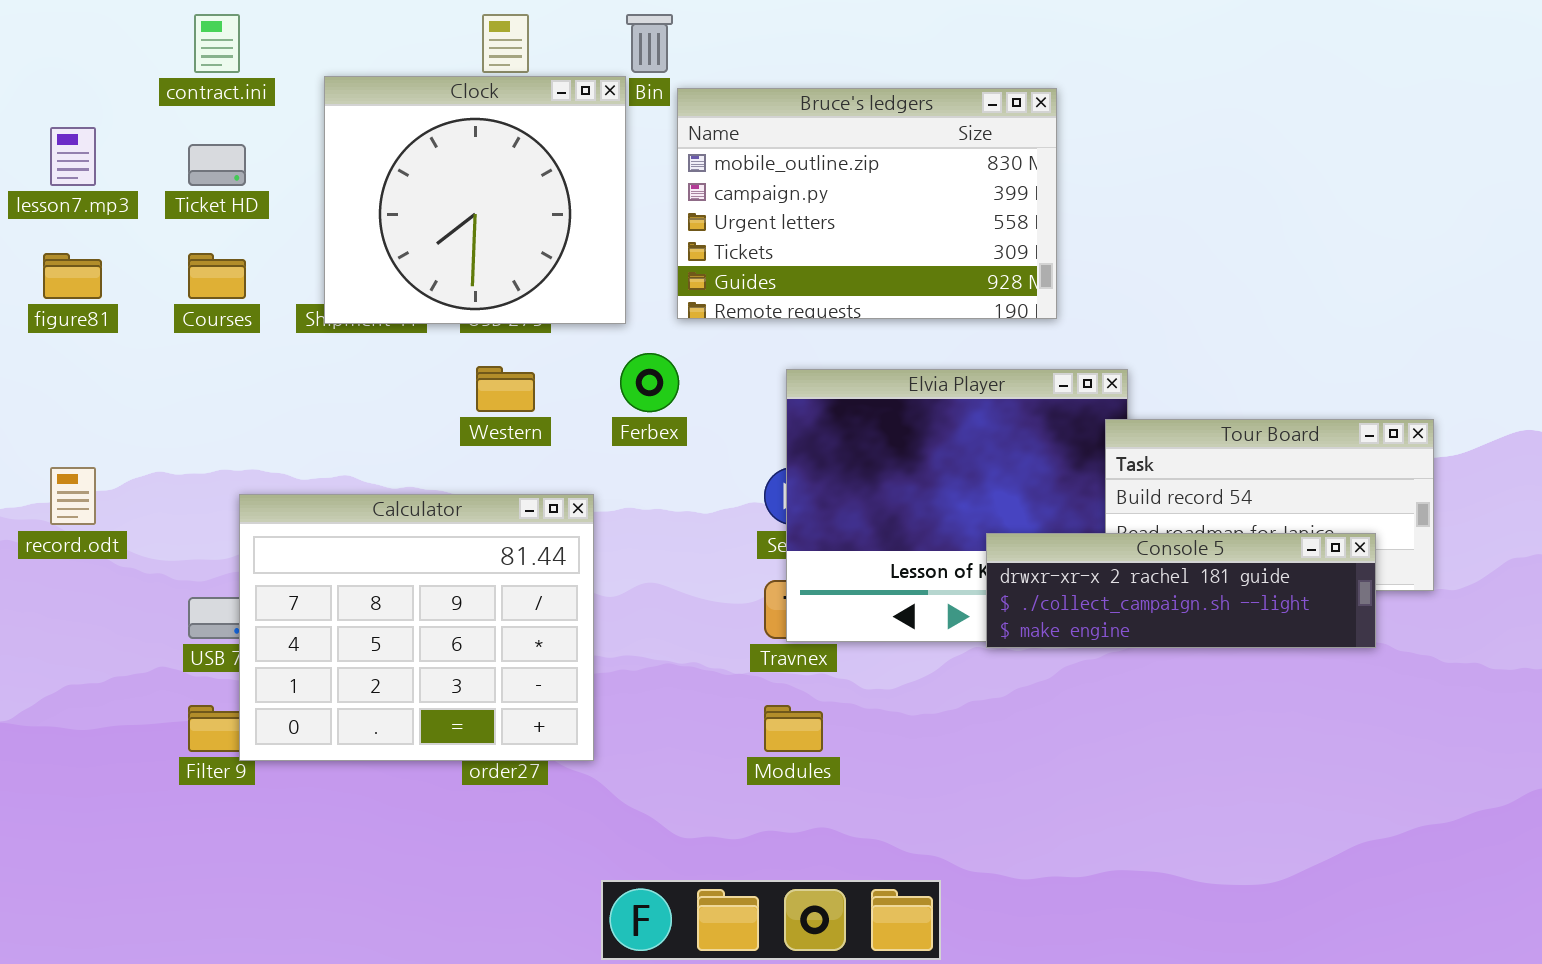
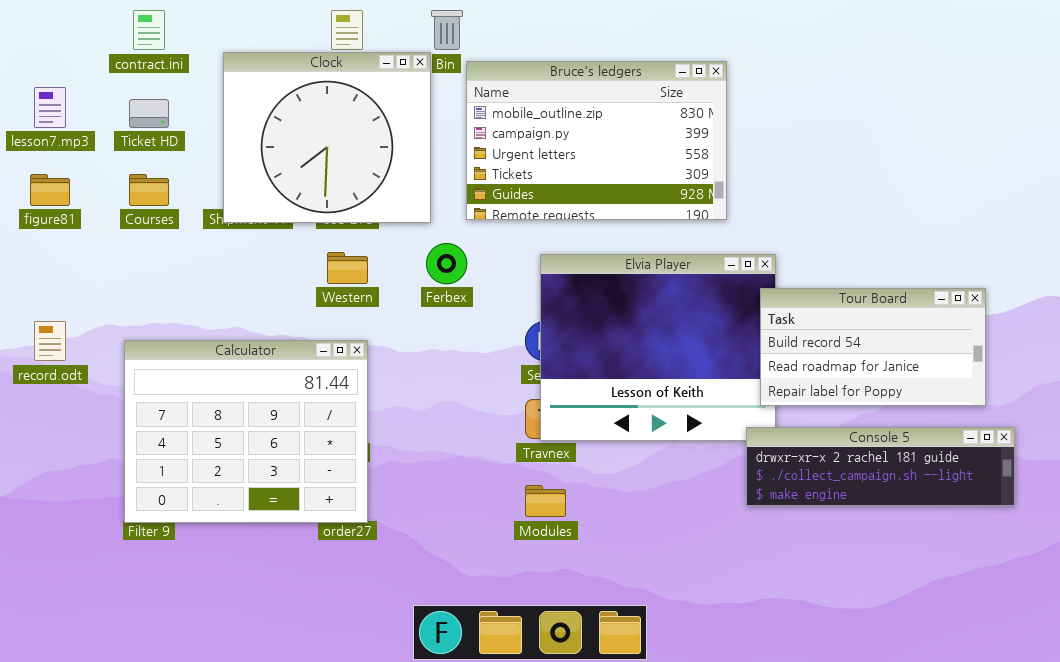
Calculator: [239,494,594,761] -> [124,340,368,523], moved
Console 5: [986,533,1376,648] -> [746,427,1015,506], moved

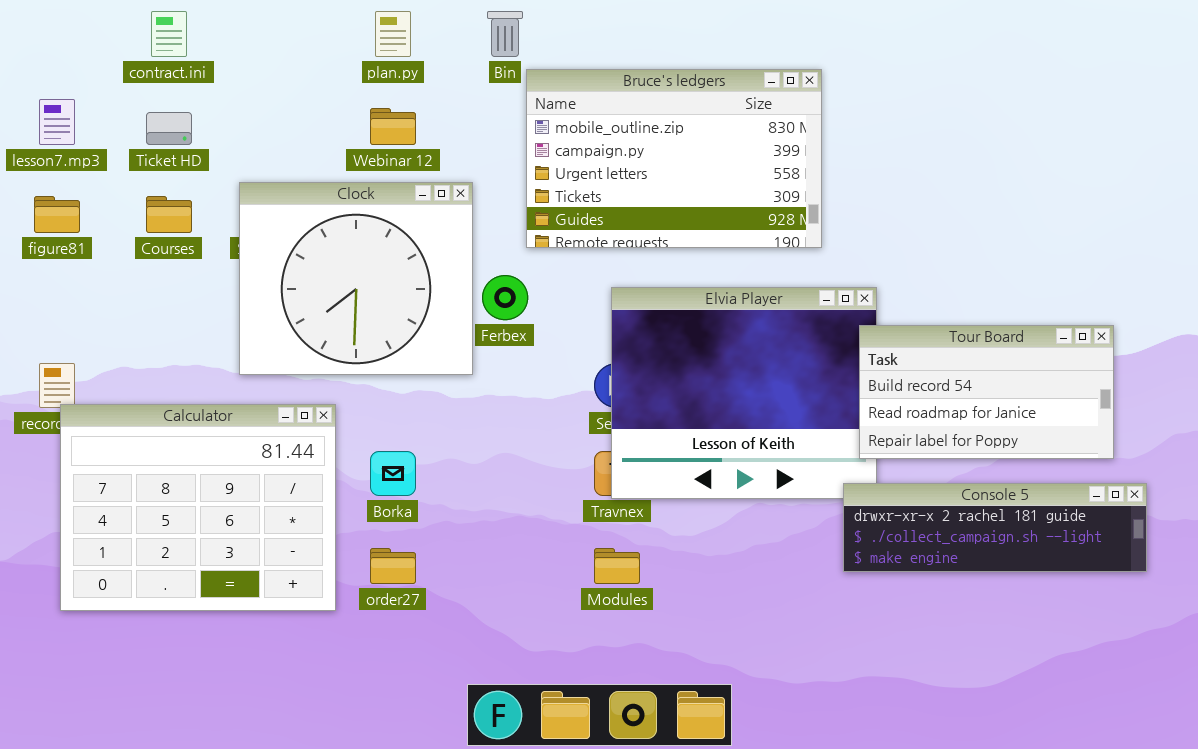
Clock: [223,52,431,223] -> [239,182,473,375], moved
Calculator: [124,340,368,523] -> [60,404,336,611], moved

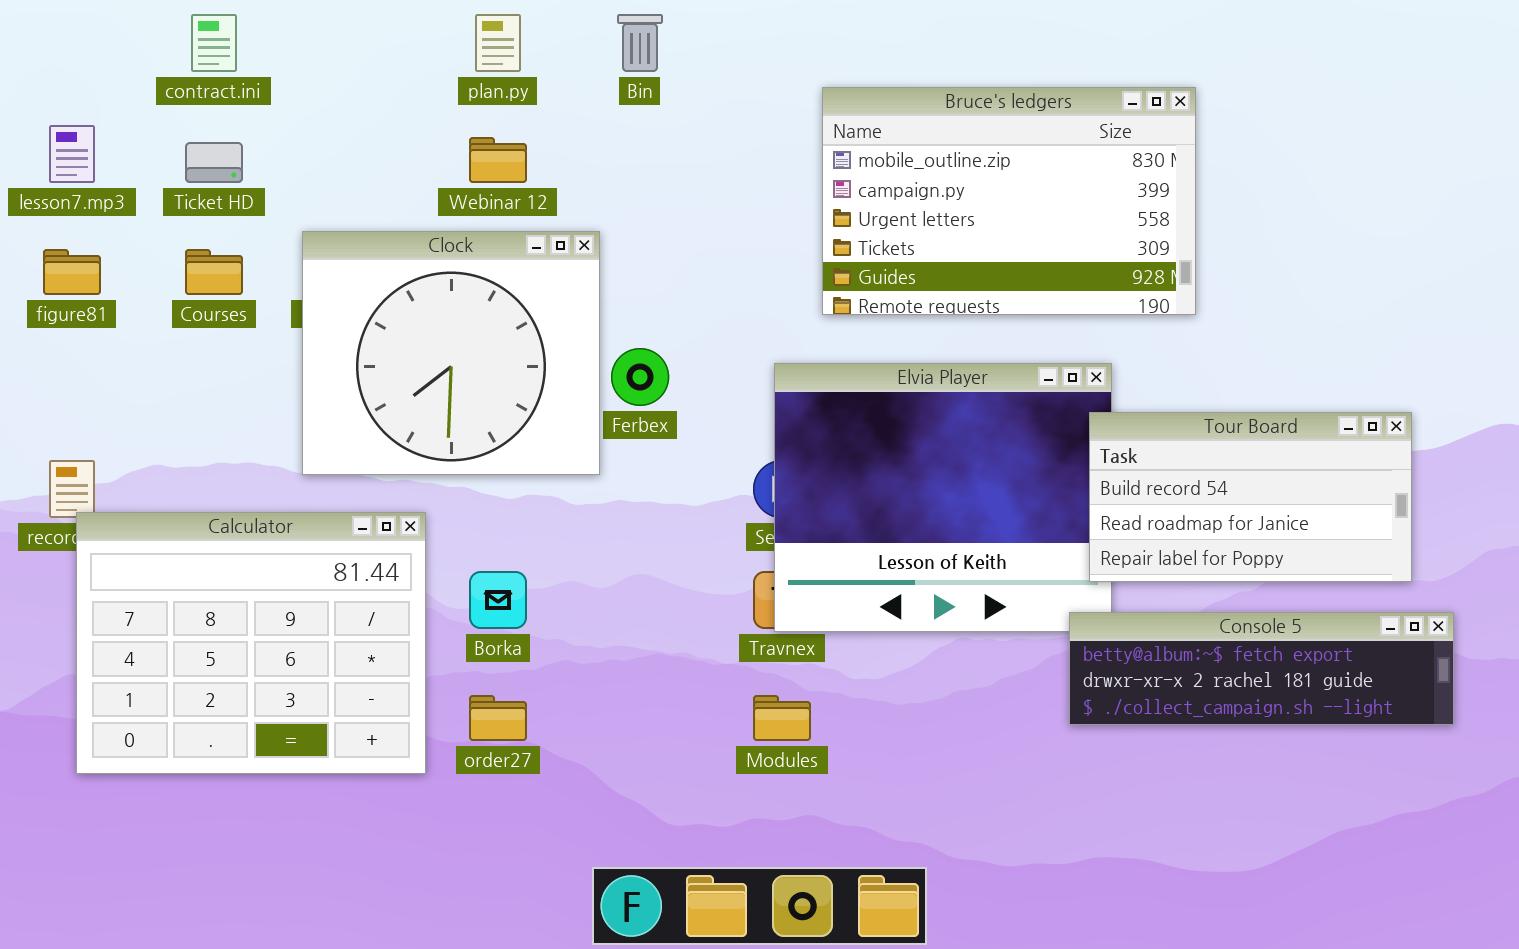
Bruce's ledgers: [526,69,822,248] -> [822,87,1196,315], moved
Console 5: [843,483,1147,572] -> [1069,612,1454,725], scrolled up 1 row

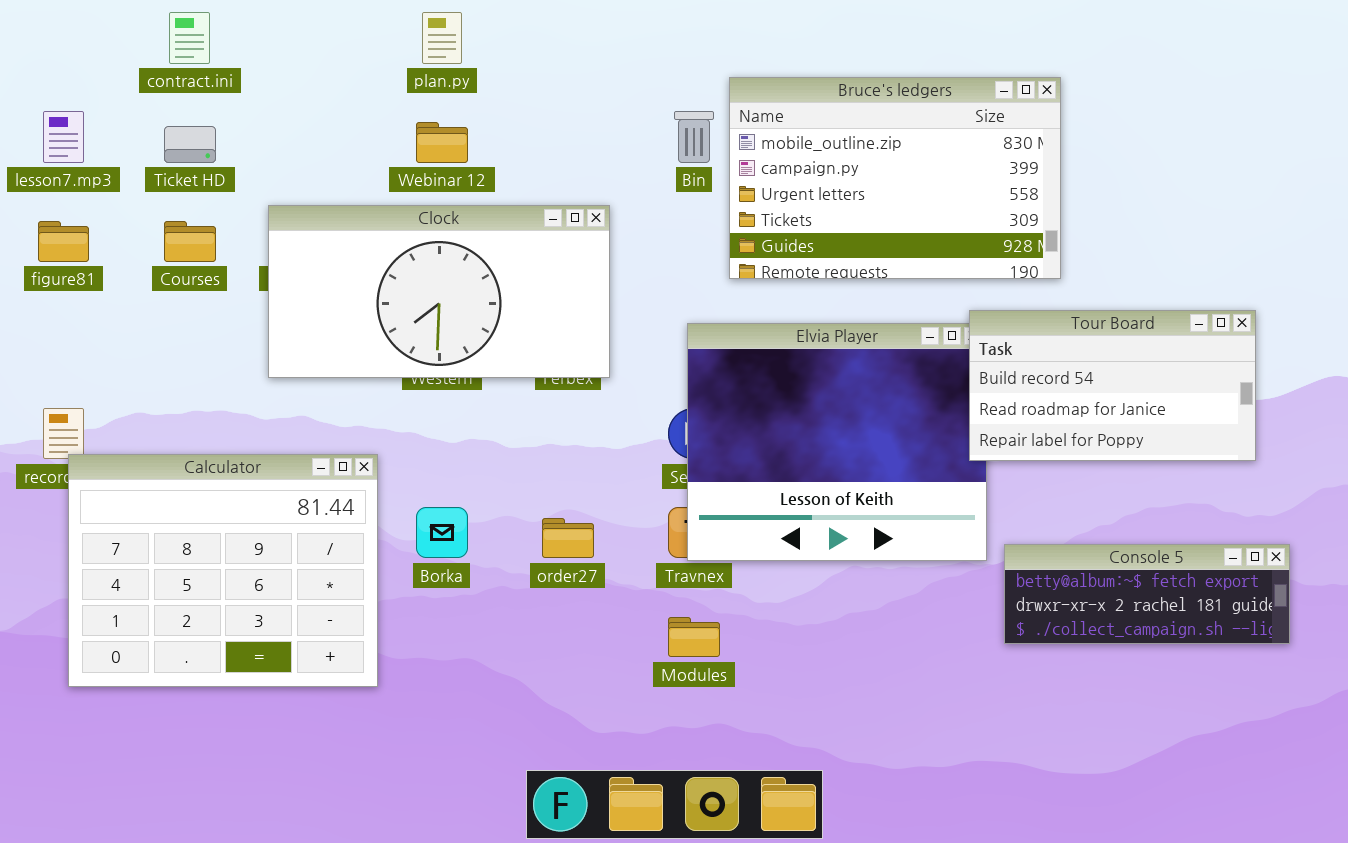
Bin: [617,14,663,72] -> [674,111,714,163], moved
Clock: [302,231,600,475] -> [268,205,610,378], resized
Tour Board: [1089,412,1412,582] -> [969,310,1256,461], moved
Console 5: [1069,612,1454,725] -> [1004,544,1290,644], resized
order27: [469,695,527,741] -> [542,518,594,558], moved

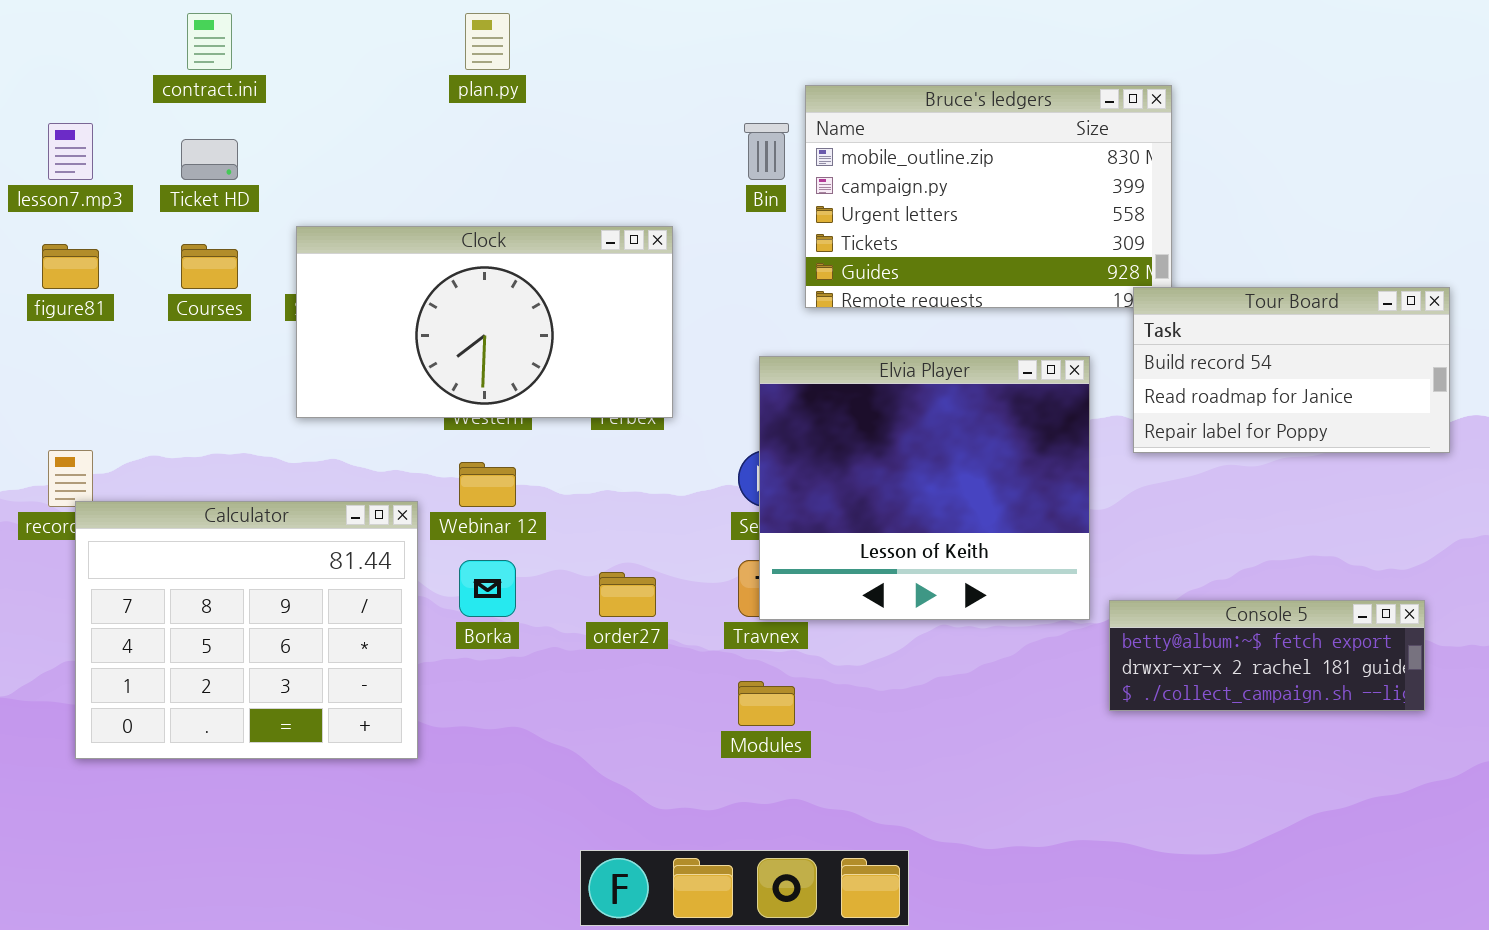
Webinar 12: [416,122,468,163] -> [459,462,516,507], moved
Tour Board: [969,310,1256,461] -> [1133,287,1450,453], moved

